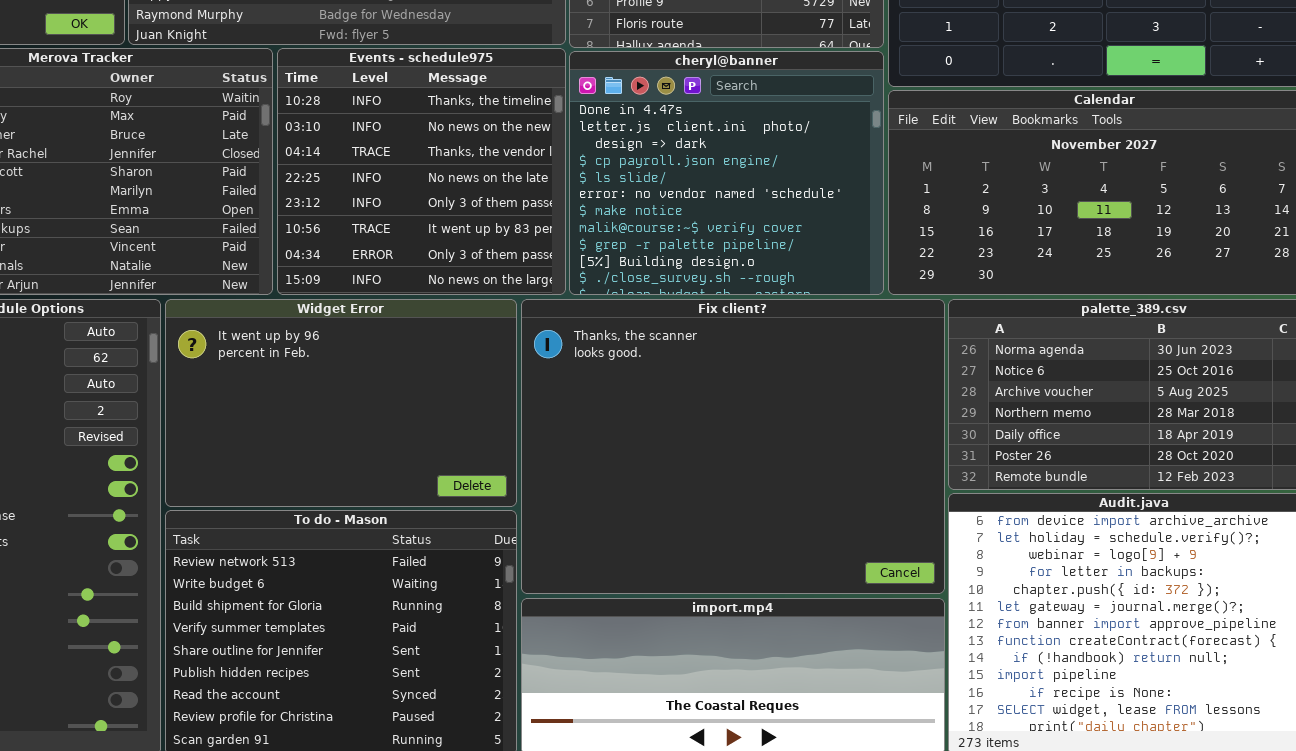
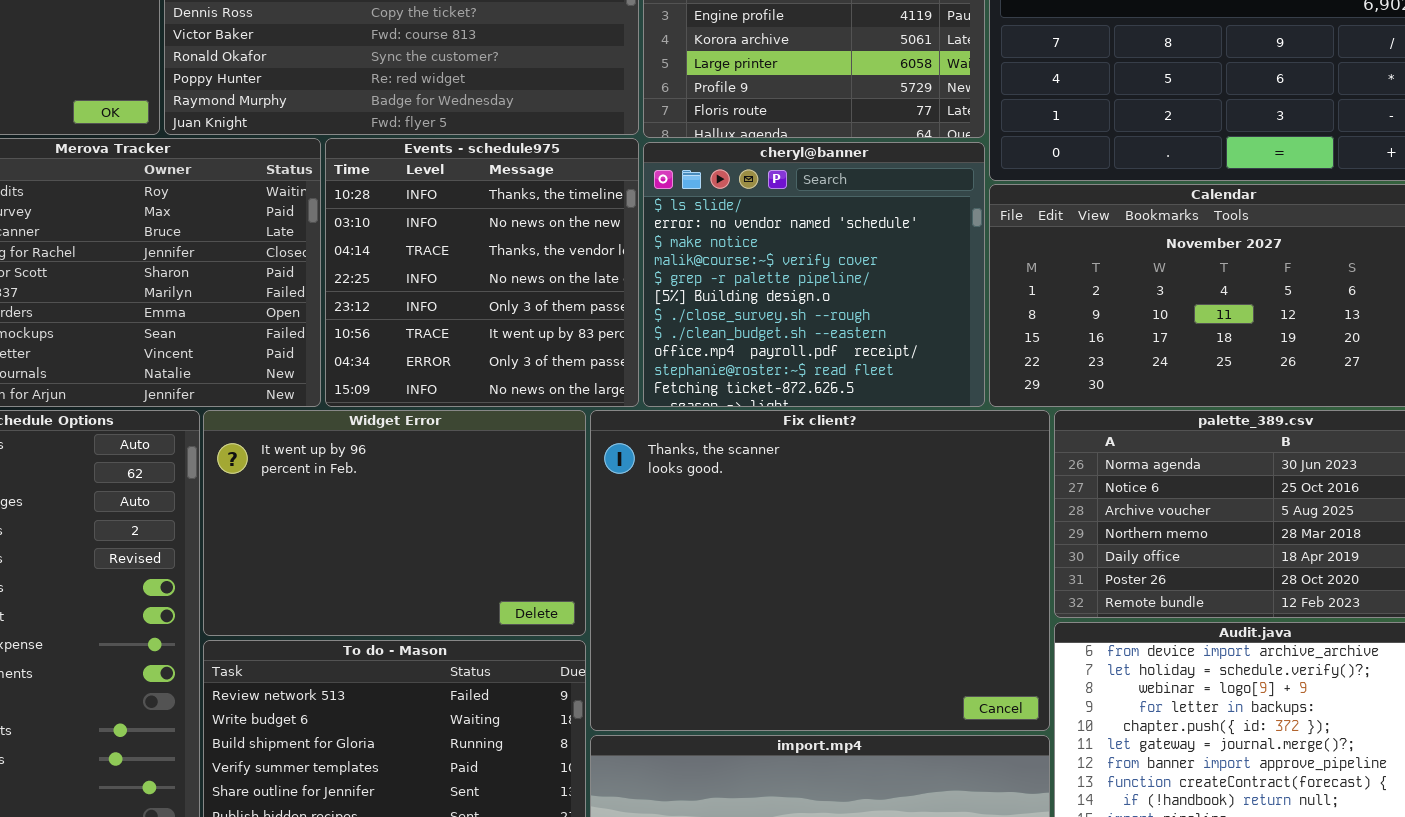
cheryl@banner: [569,51,884,295] -> [643,142,985,407], scrolled down 4 rows

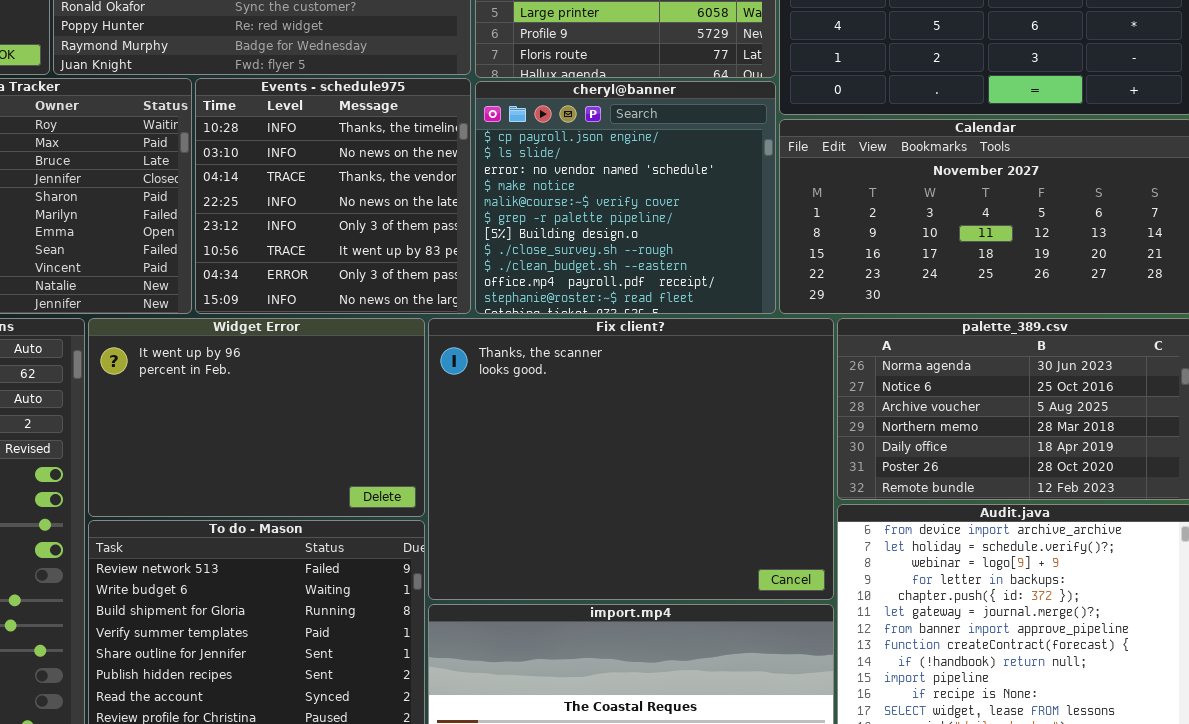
cheryl@banner: [643,142,985,407] -> [475,81,776,314], scrolled up 1 row

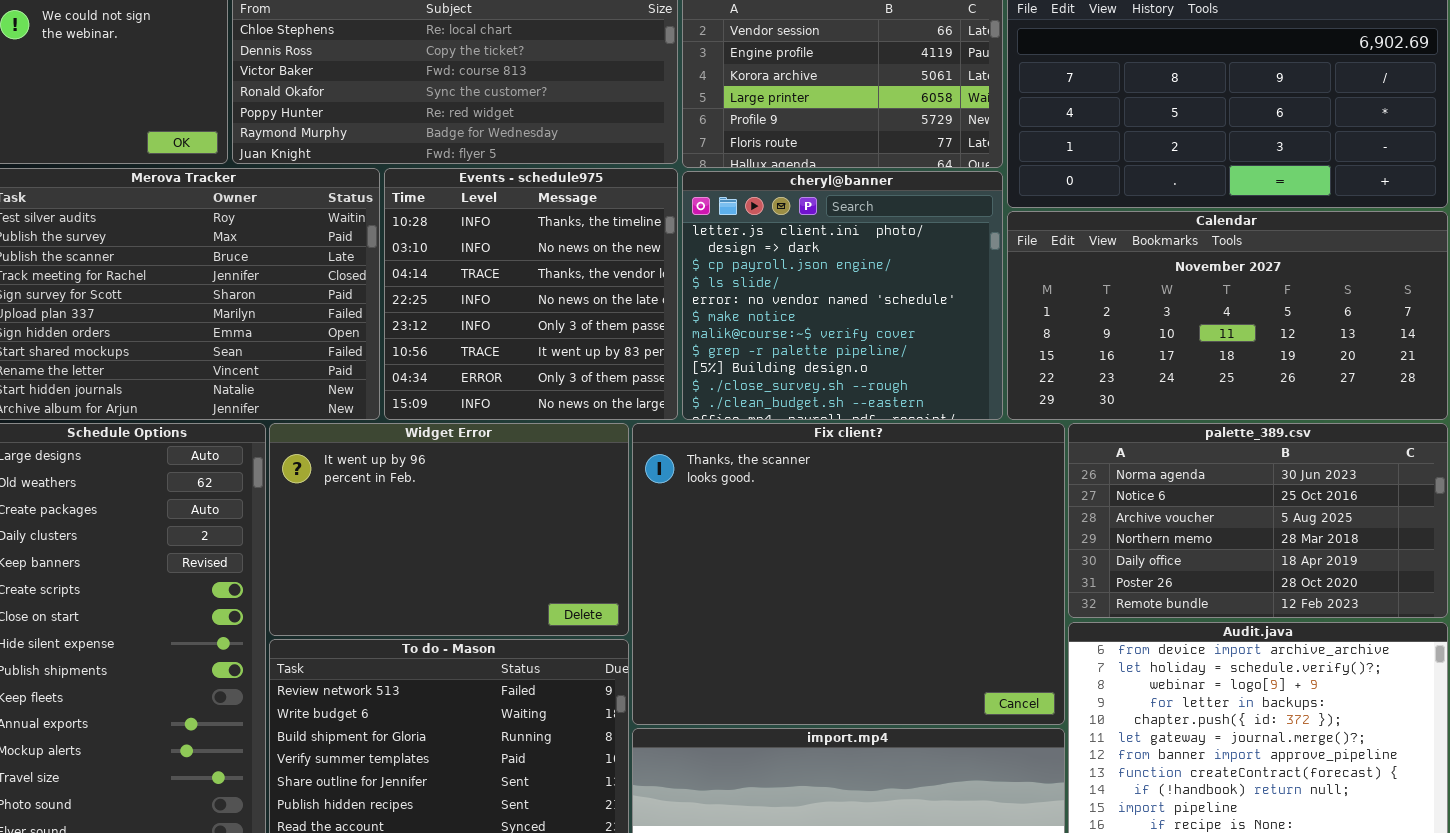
cheryl@banner: [475,81,776,314] -> [682,171,1003,420], scrolled up 2 rows

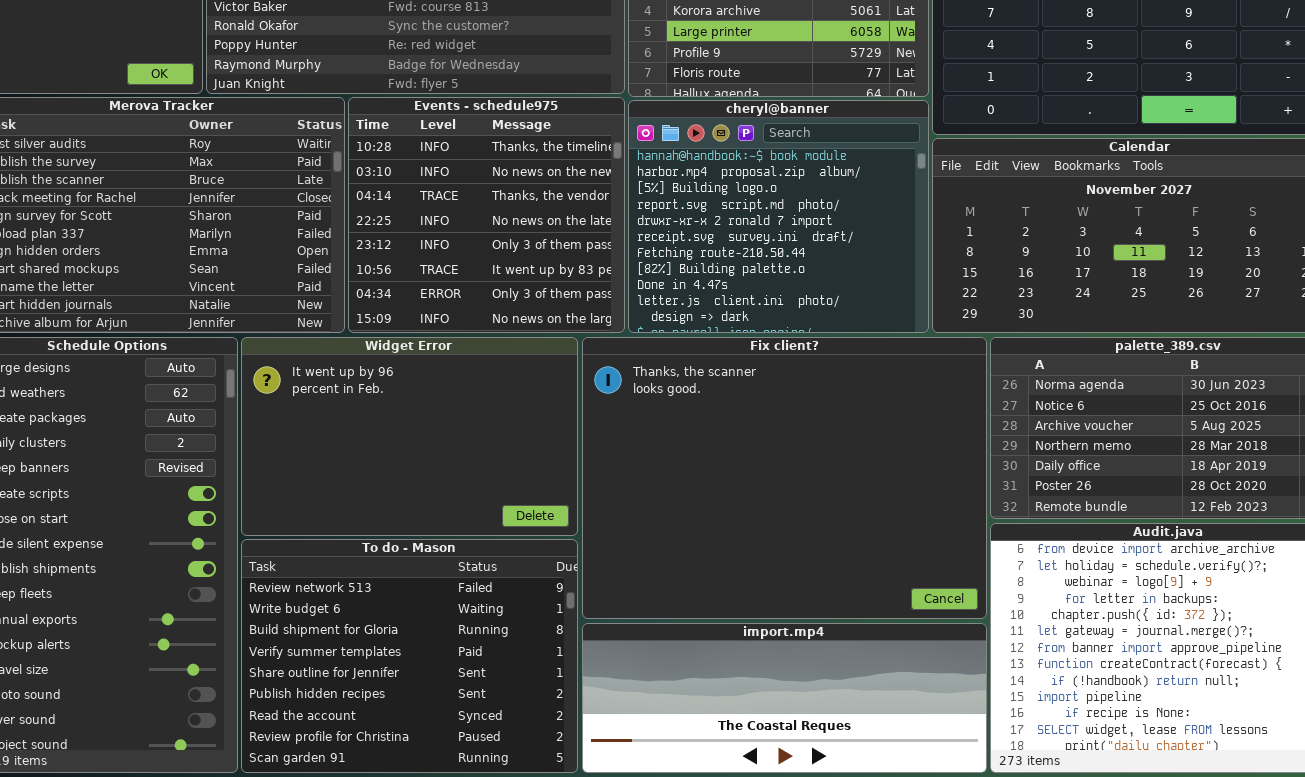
cheryl@banner: [682,171,1003,420] -> [628,100,929,333], scrolled up 9 rows

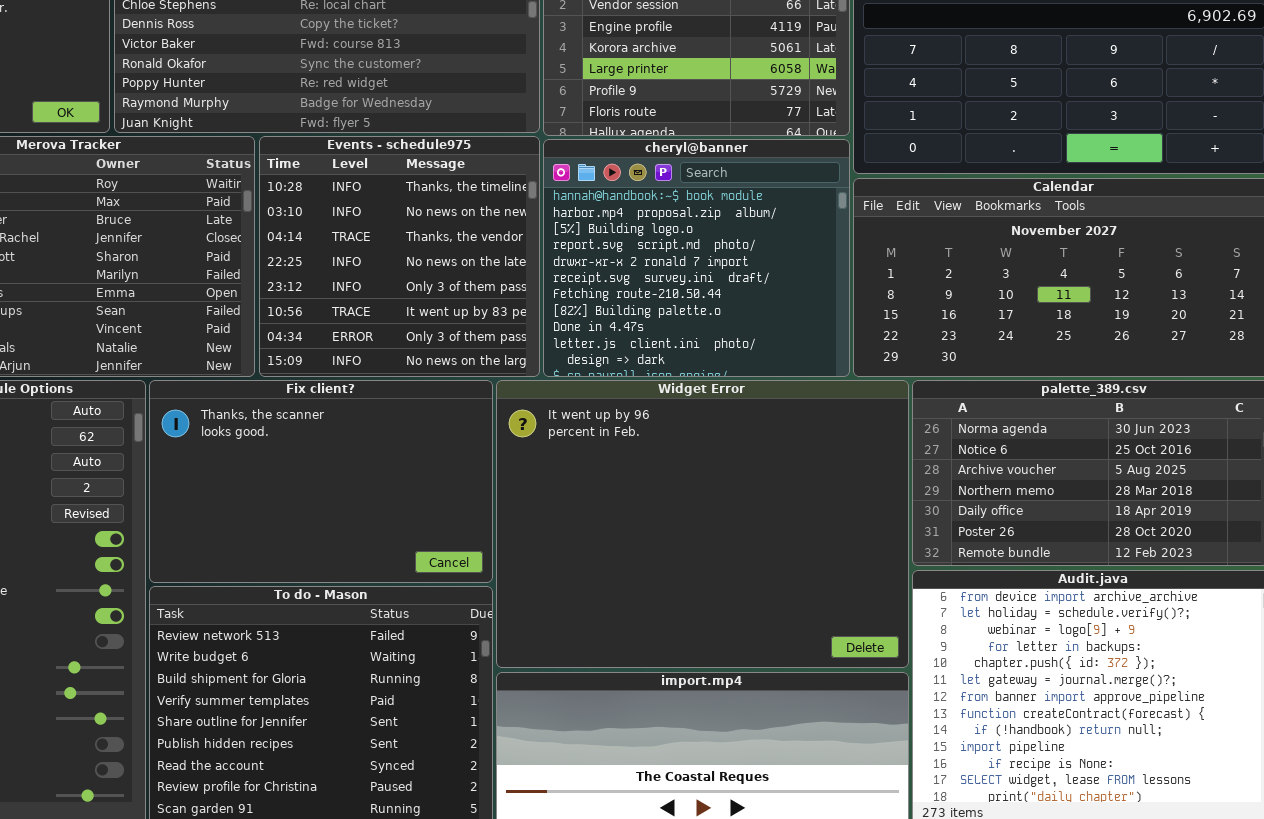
Widget Error: [241,337,578,536] -> [496,380,909,668], moved, resized
Fix client?: [582,337,987,619] -> [149,380,493,583], moved, resized

